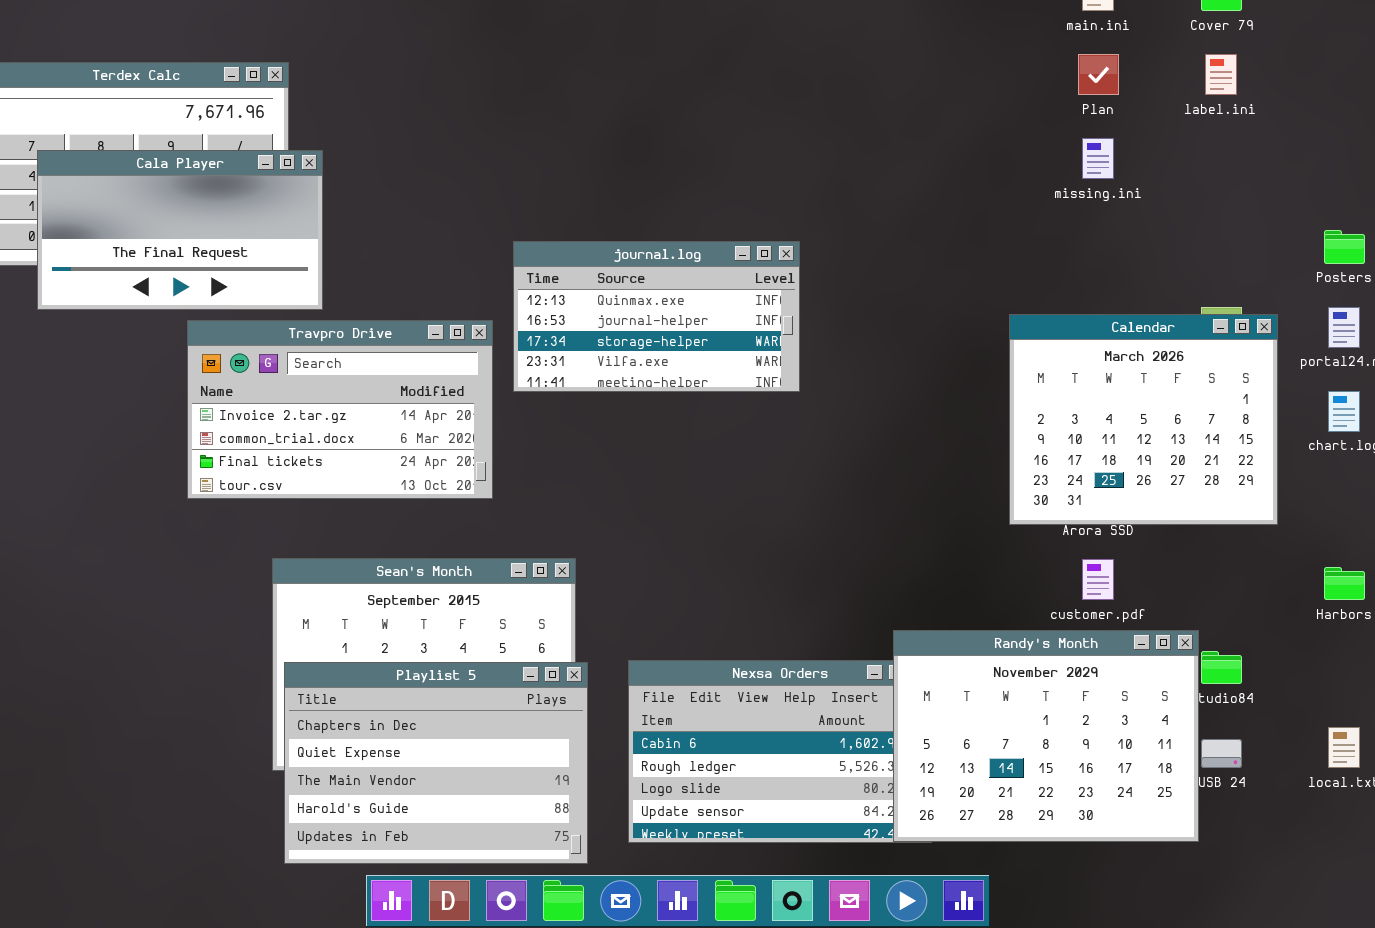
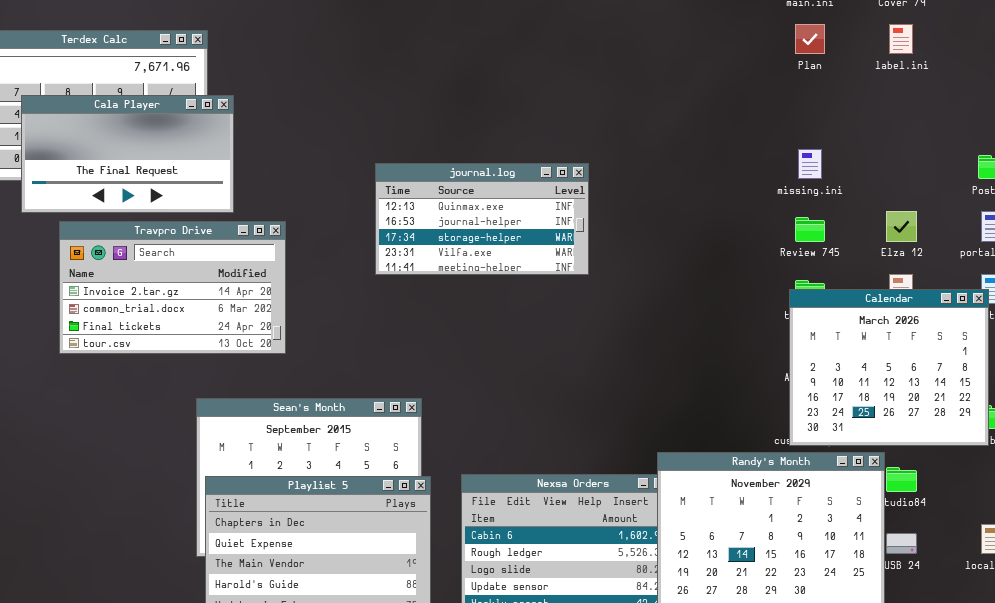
missing.ini: [1082,138,1114,179] -> [798,149,822,179], moved
Calendar: [1009,314,1278,525] -> [789,289,989,446], moved
Travpro Drive: [187,320,493,499] -> [59,221,286,354], moved

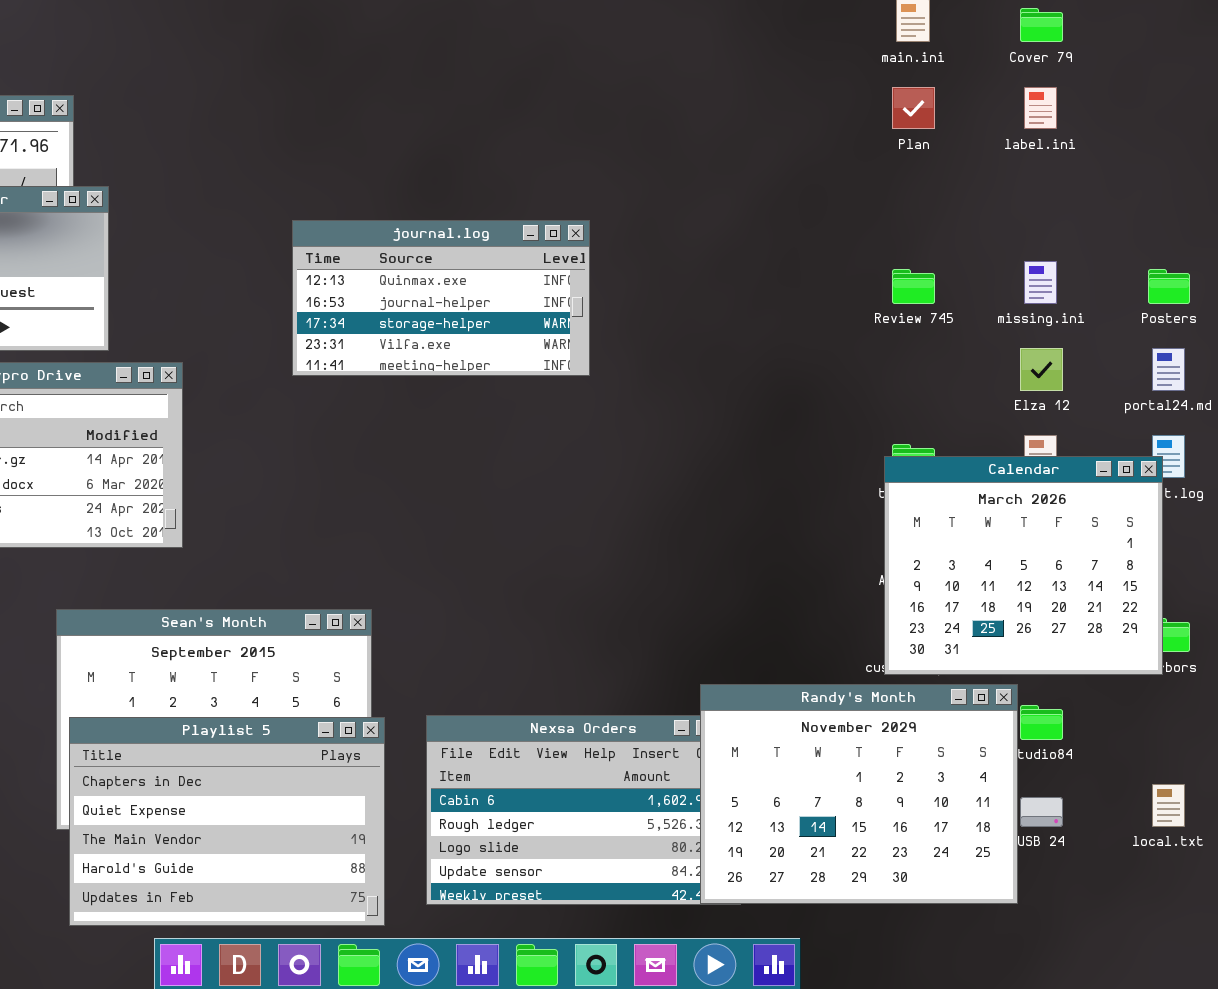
missing.ini: [798,149,822,179] -> [1024,261,1057,304], moved
journal.log: [375,163,589,275] -> [292,220,590,376], moved
Review 745: [795,217,825,242] -> [892,269,935,304], moved

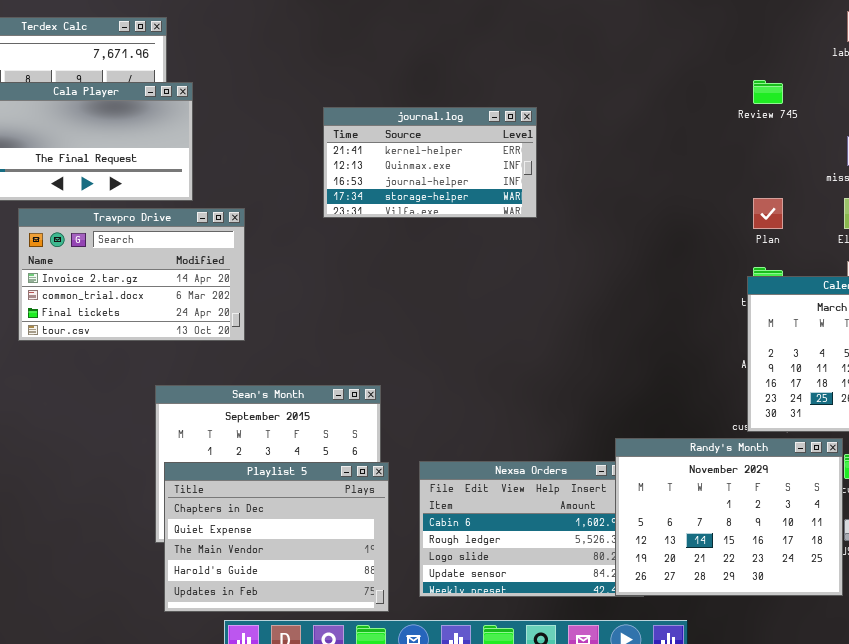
Plan: [892,87,935,129] -> [753,198,783,229], moved
journal.log: [292,220,590,376] -> [323,107,537,218], scrolled up 1 row
Review 745: [892,269,935,304] -> [753,80,783,104], moved

